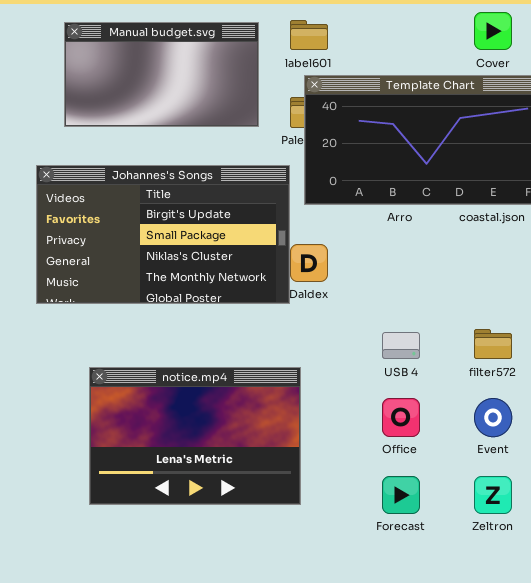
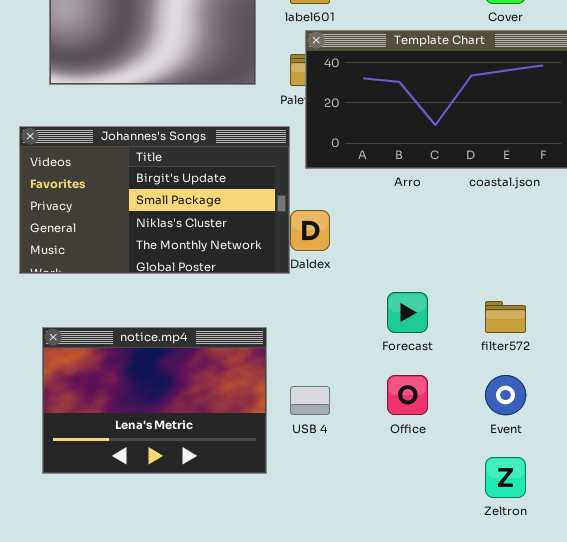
USB 4: [382,332,420,359] -> [290,386,330,415], moved
notice.mp4: [89,367,301,505] -> [42,327,267,474], moved
Forecast: [382,476,420,514] -> [387,292,428,333], moved

